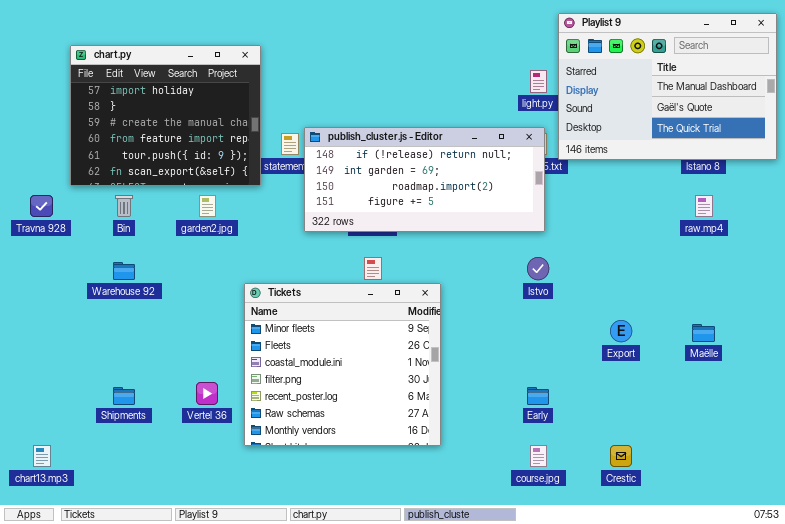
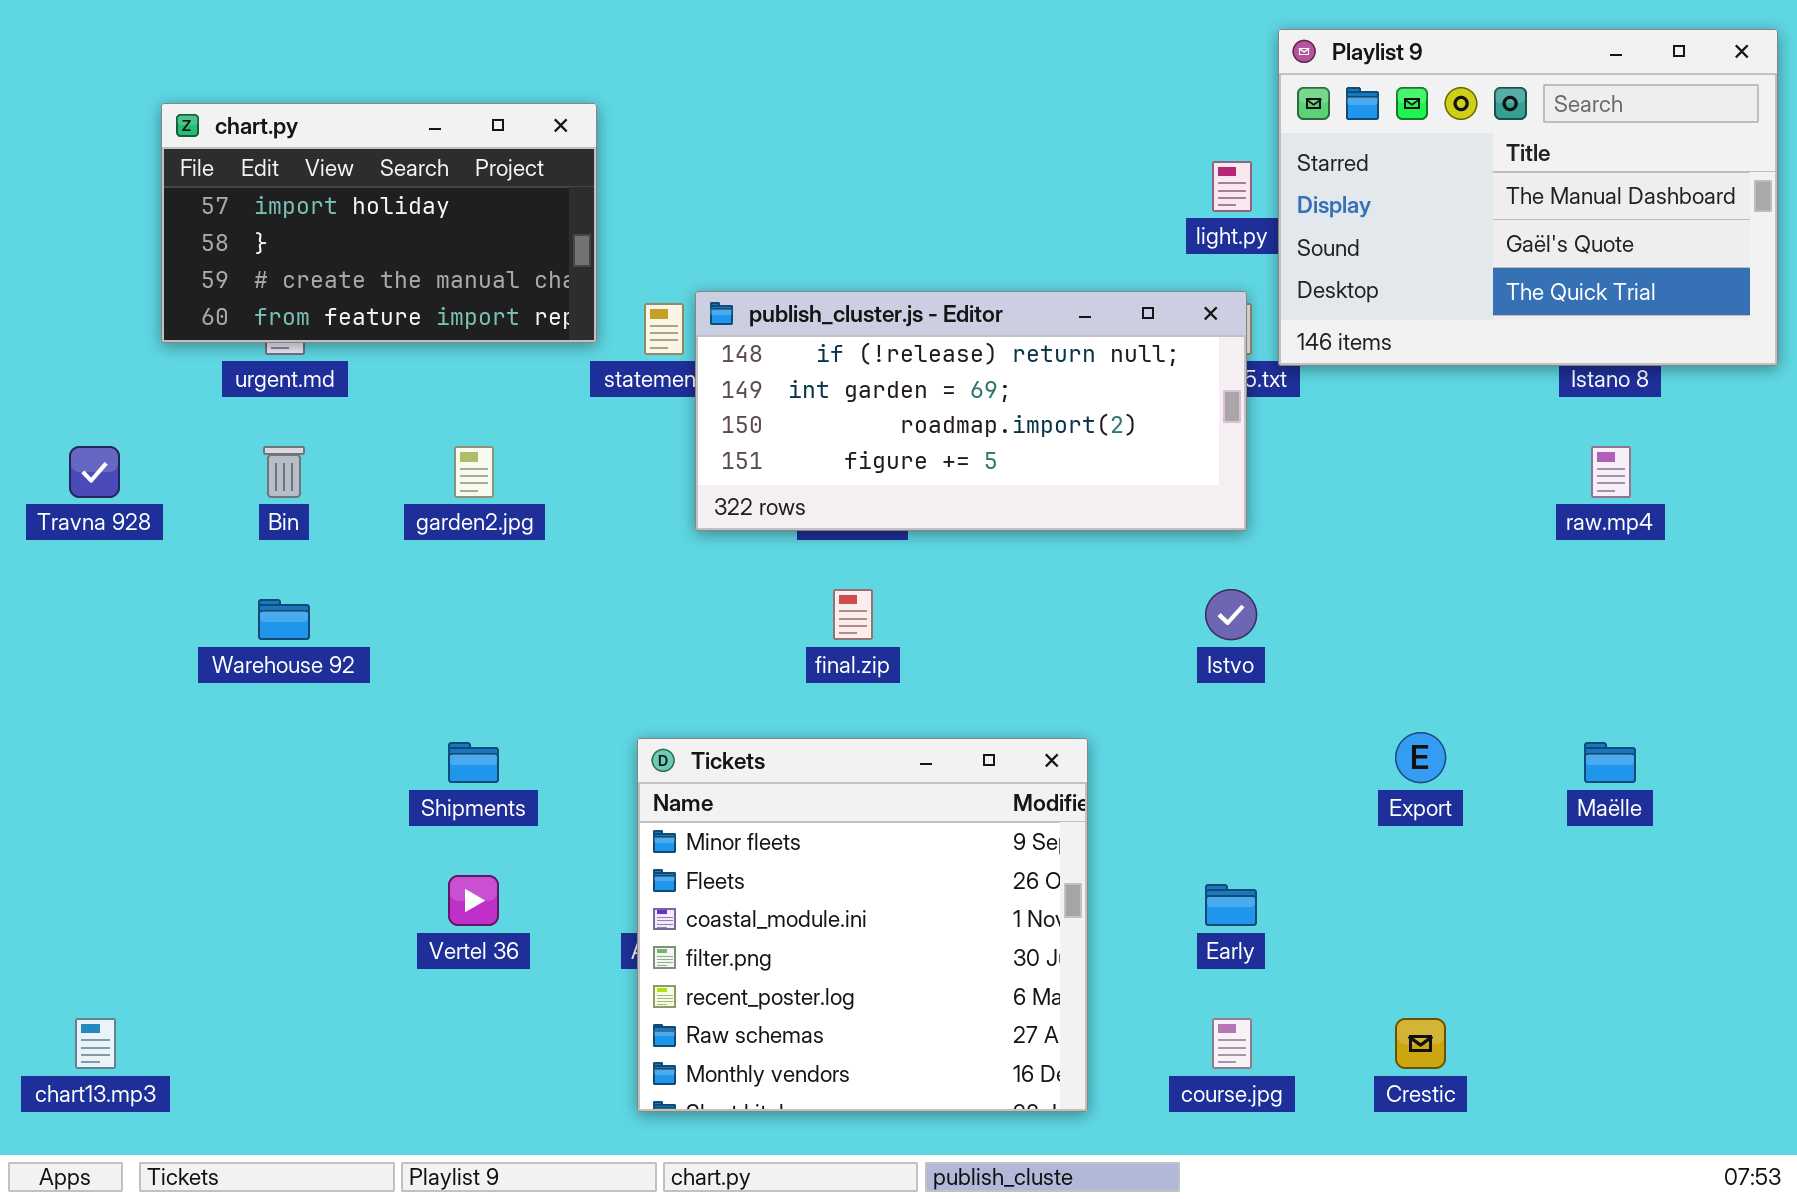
chart.py: [70,45,261,186] -> [161,103,597,343], resized
Tickets: [244,283,441,446] -> [637,738,1088,1112], moved
Shipments: [113,387,135,405] -> [448,742,499,783], moved

